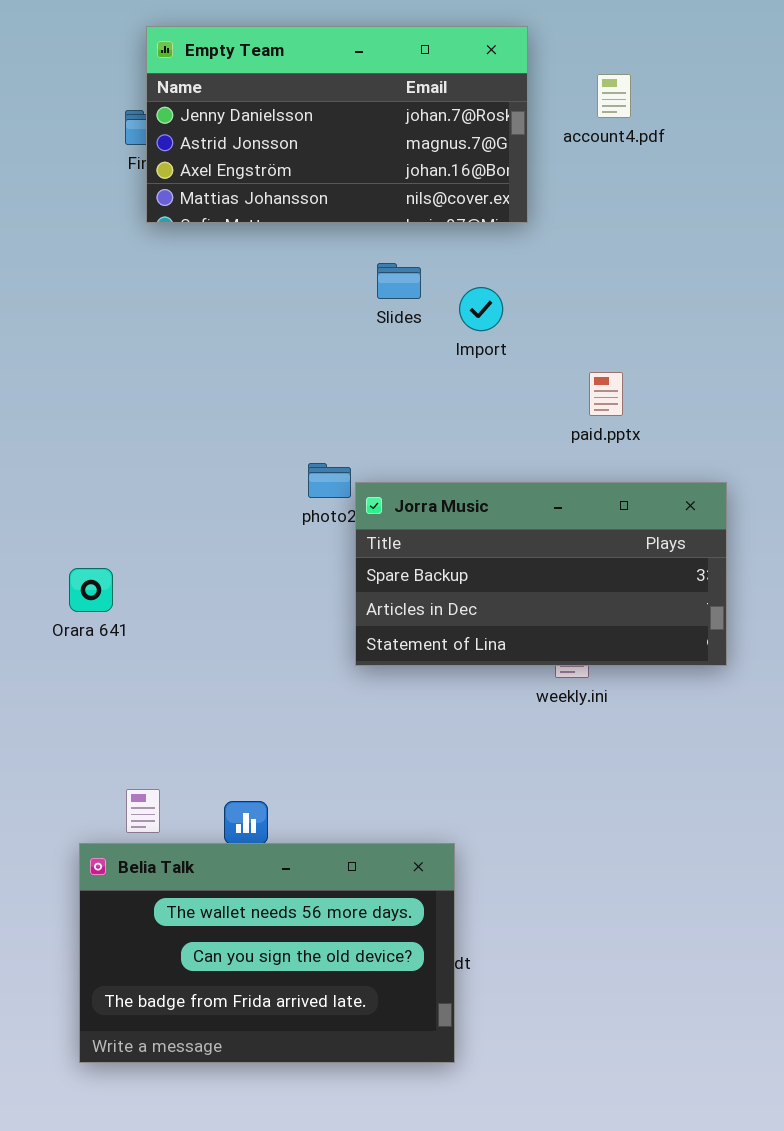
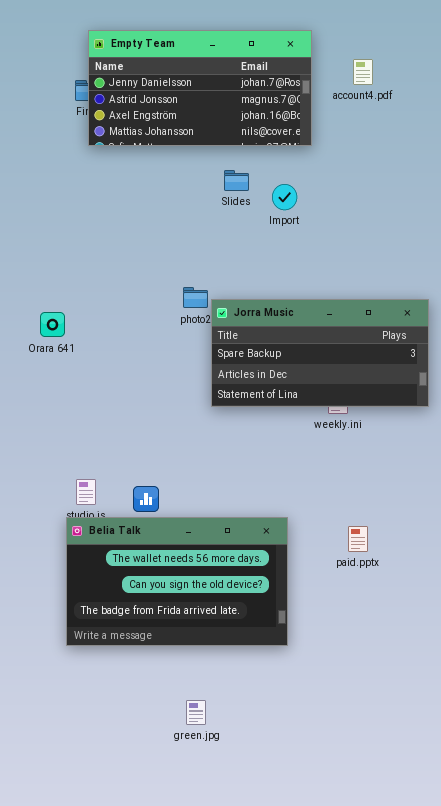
paid.pptx: [589,372,623,416] -> [348,526,368,552], moved
Orara 641: [69,568,113,612] -> [40,312,65,337], moved
Belia Talk: [79,843,455,1063] -> [66,517,288,646], moved

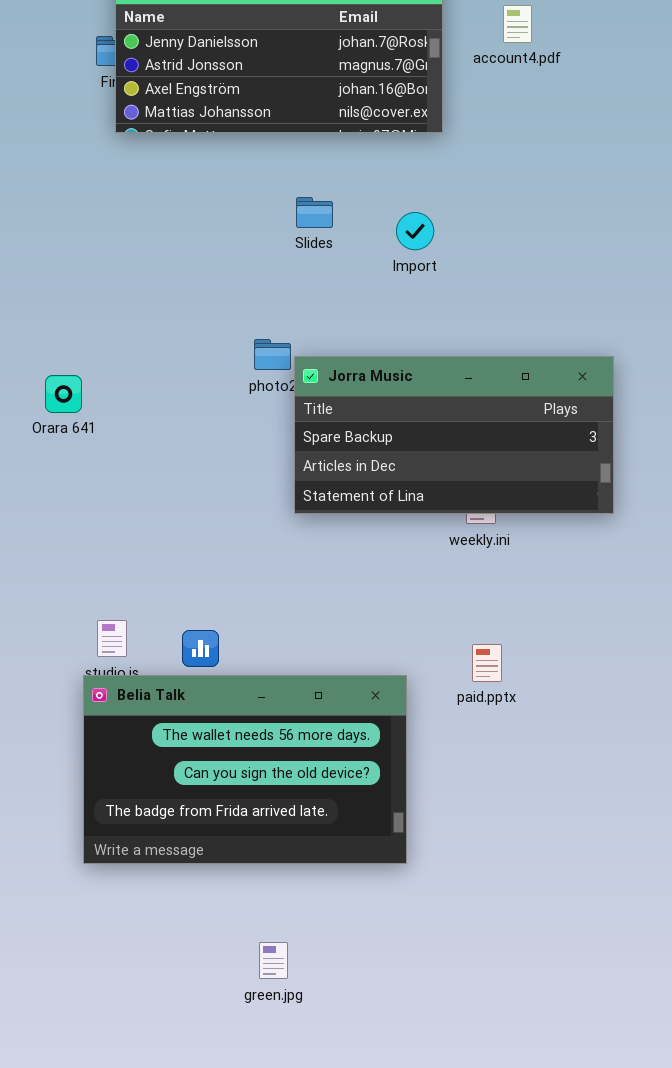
Slides: [224,170,249,191] -> [296,197,333,228], moved
Import: [272,184,297,210] -> [396,212,434,250], moved
paid.pptx: [348,526,368,552] -> [472,644,502,682], moved

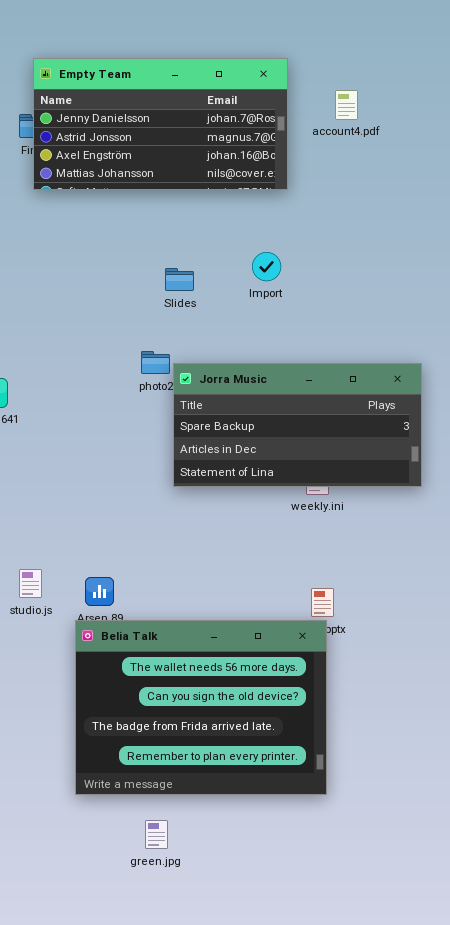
Slides: [296,197,333,228] -> [165,268,194,291], moved
Belia Talk: [83,675,407,864] -> [75,620,327,795], moved, resized

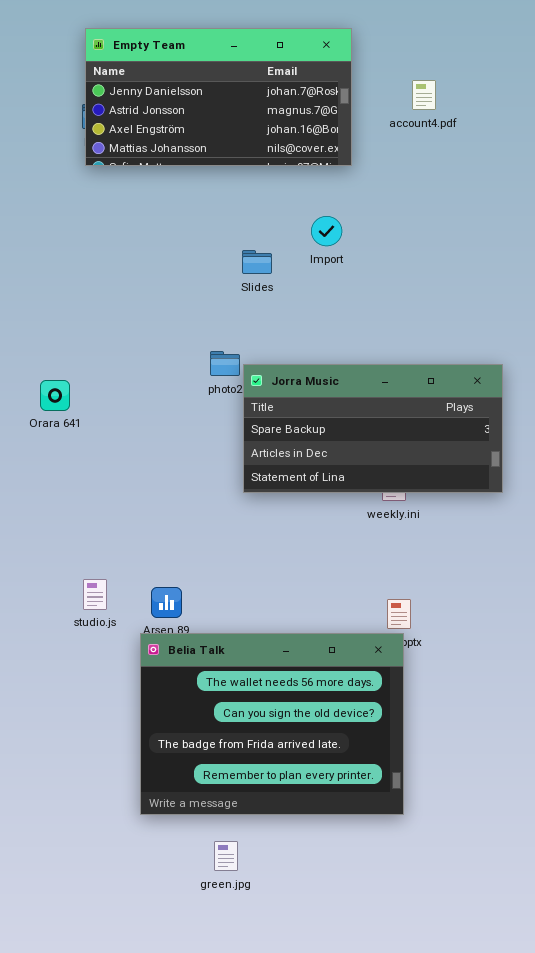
Empty Team: [33,58,288,190] -> [85,28,352,166], moved
Import: [252,252,281,281] -> [311,216,342,246], moved
Slides: [165,268,194,291] -> [242,250,272,274], moved

